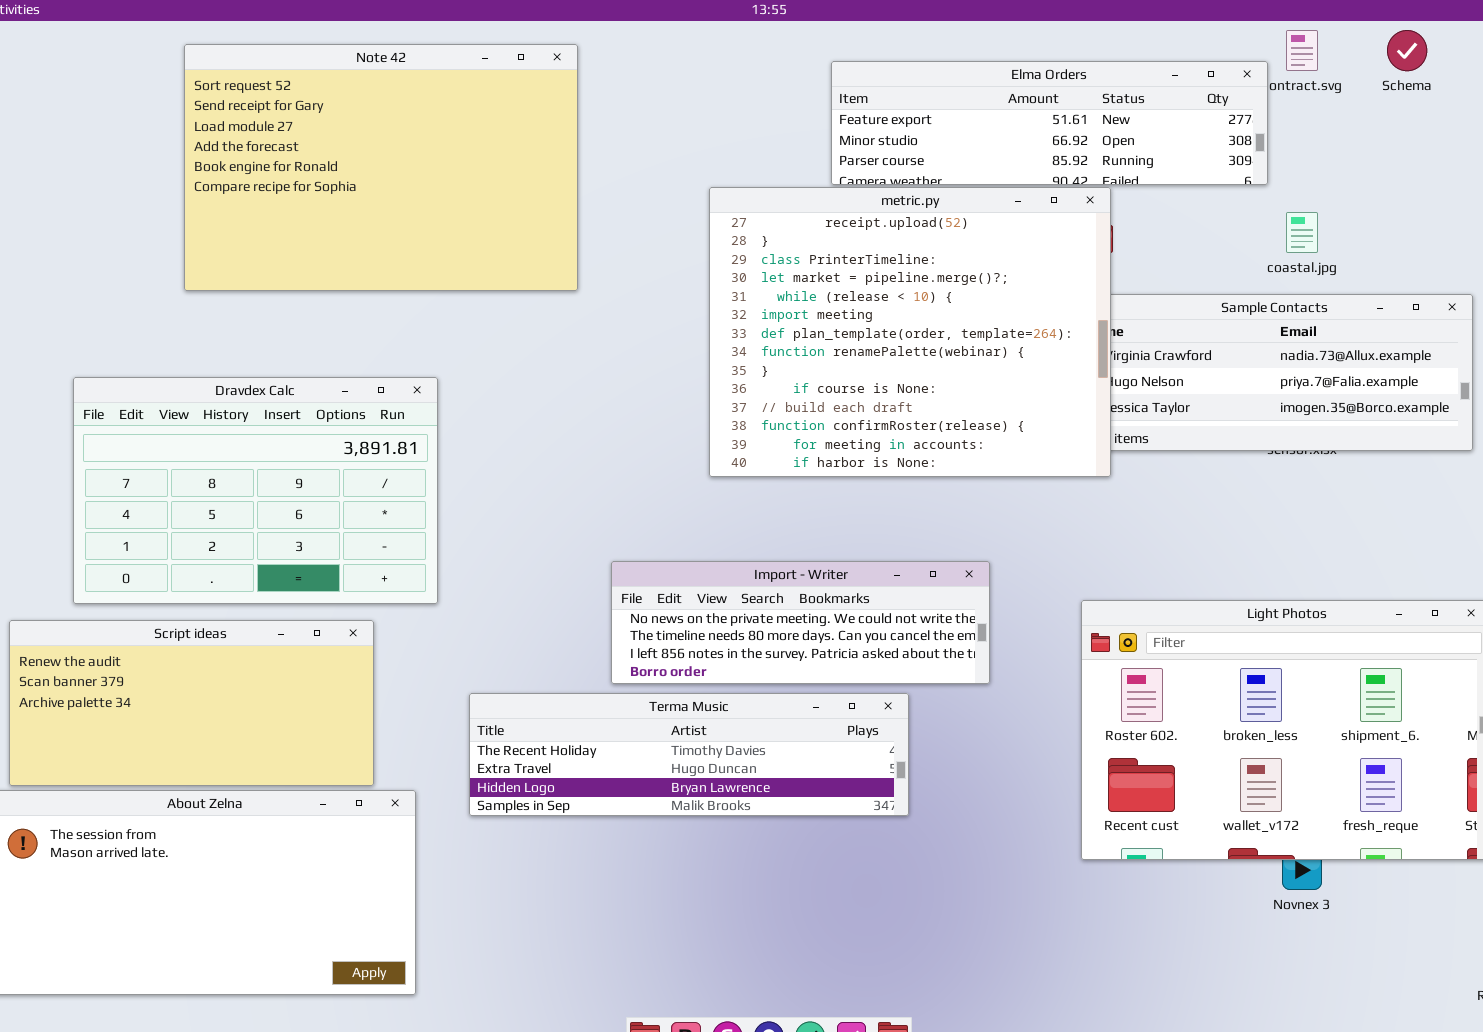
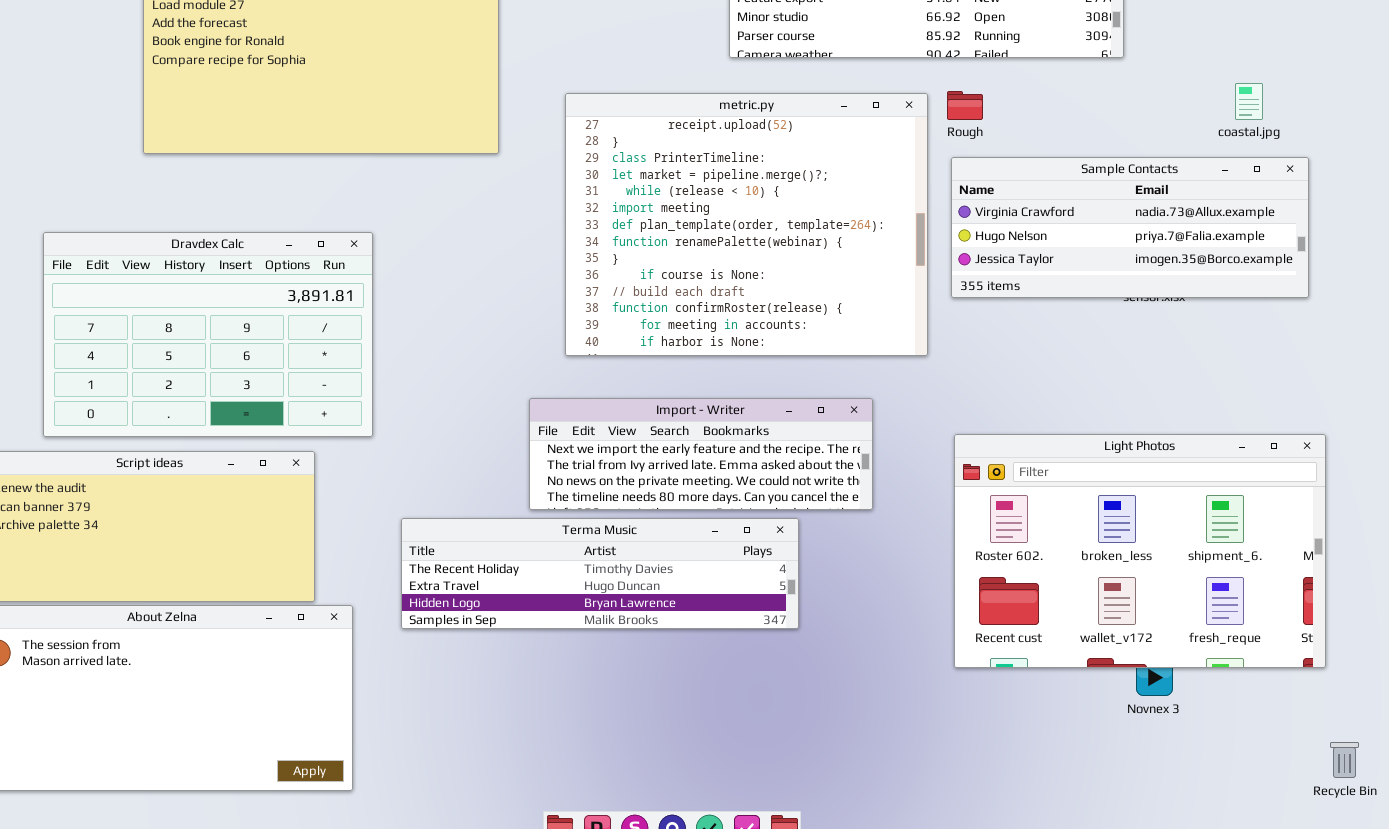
metric.py: [709,187,1111,477] -> [565,93,928,356], moved
coastal.jpg: [1286,212,1318,253] -> [1235,83,1263,120], moved
Import - Writer: [611,561,990,684] -> [529,398,873,510], scrolled up 2 rows

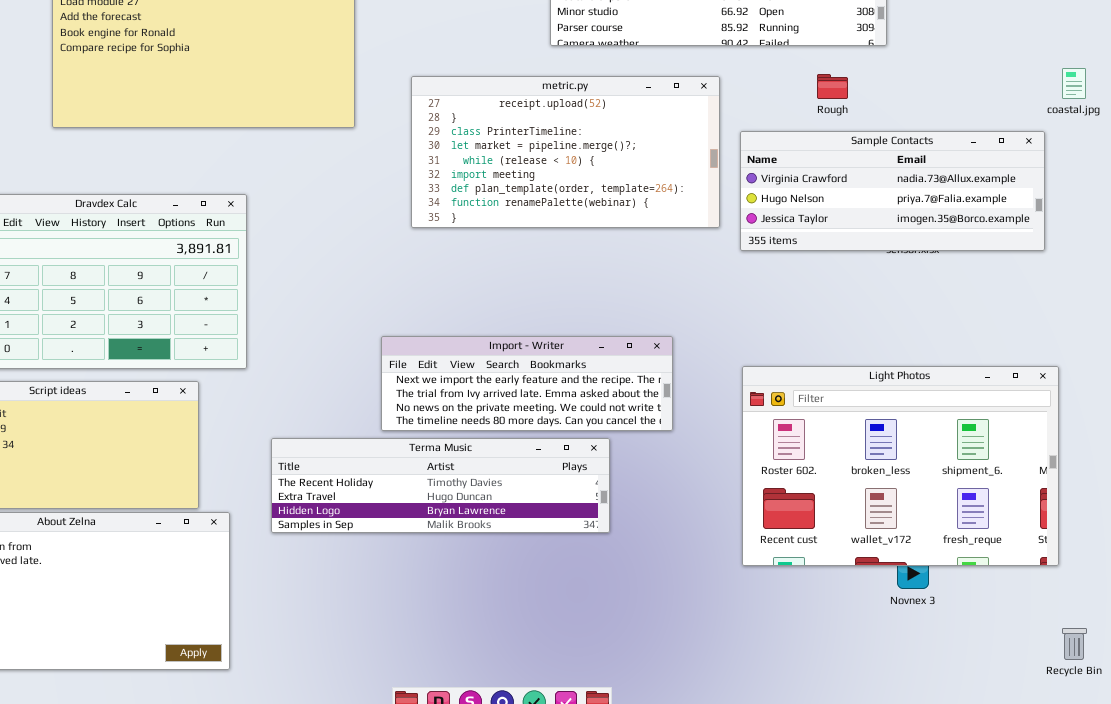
coastal.jpg: [1235,83,1263,120] -> [1062,68,1086,99], moved
Rough: [947,91,983,120] -> [817,74,848,99], moved
metric.py: [565,93,928,356] -> [411,76,720,228], resized

